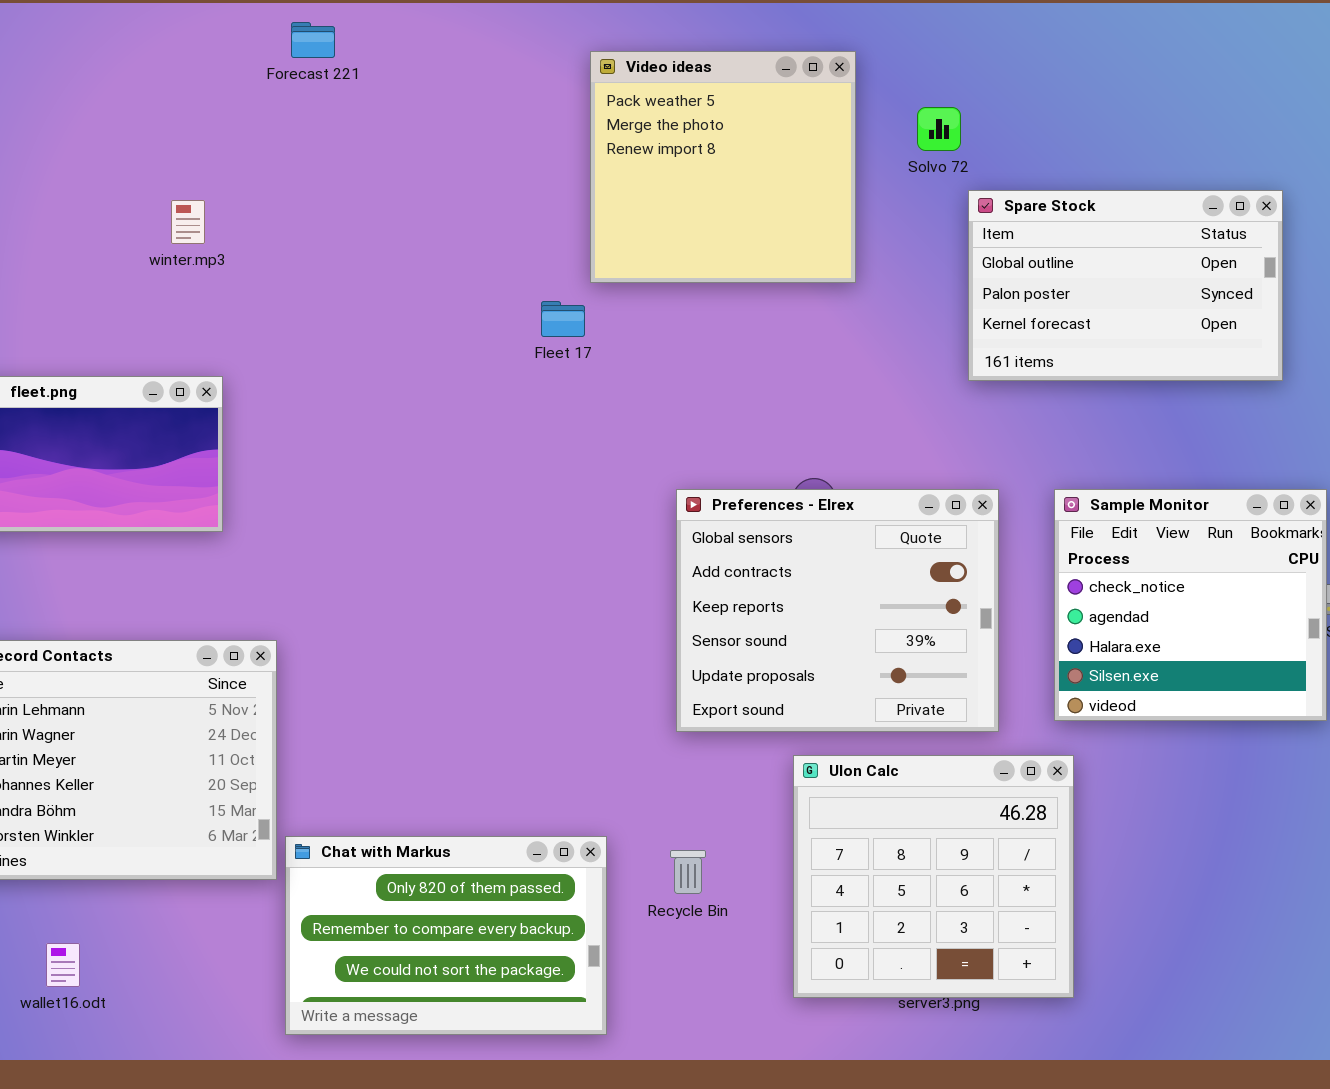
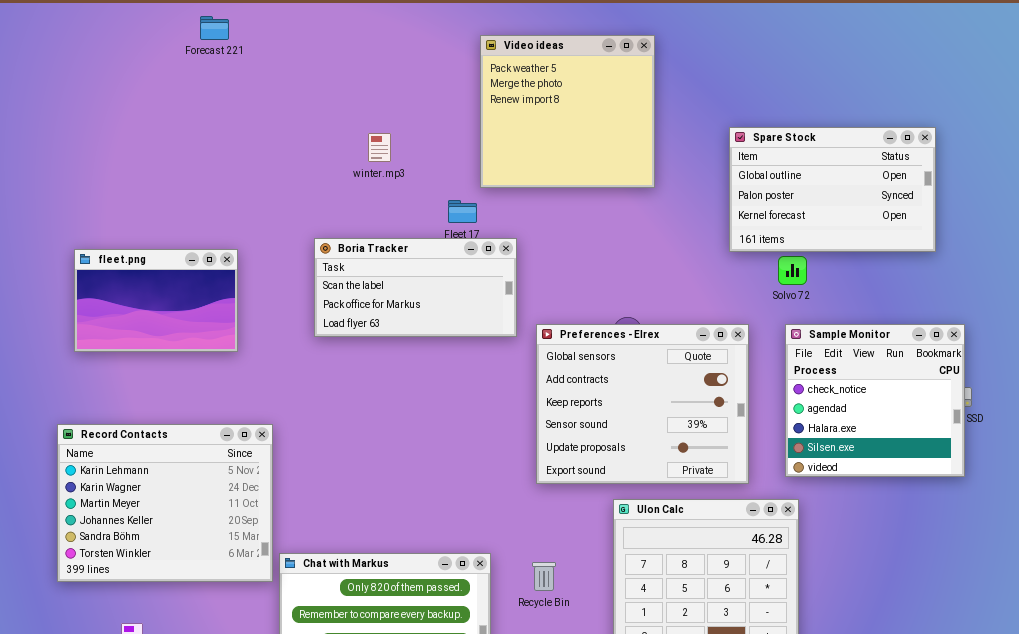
Forecast 221: [291,22,335,58] -> [200,16,229,40], moved
Solvo 72: [917,107,961,151] -> [778,256,807,285], moved
winter.mp3: [171,200,205,244] -> [368,133,391,162], moved
Boria Tracker: none -> [314,238,517,337], opened

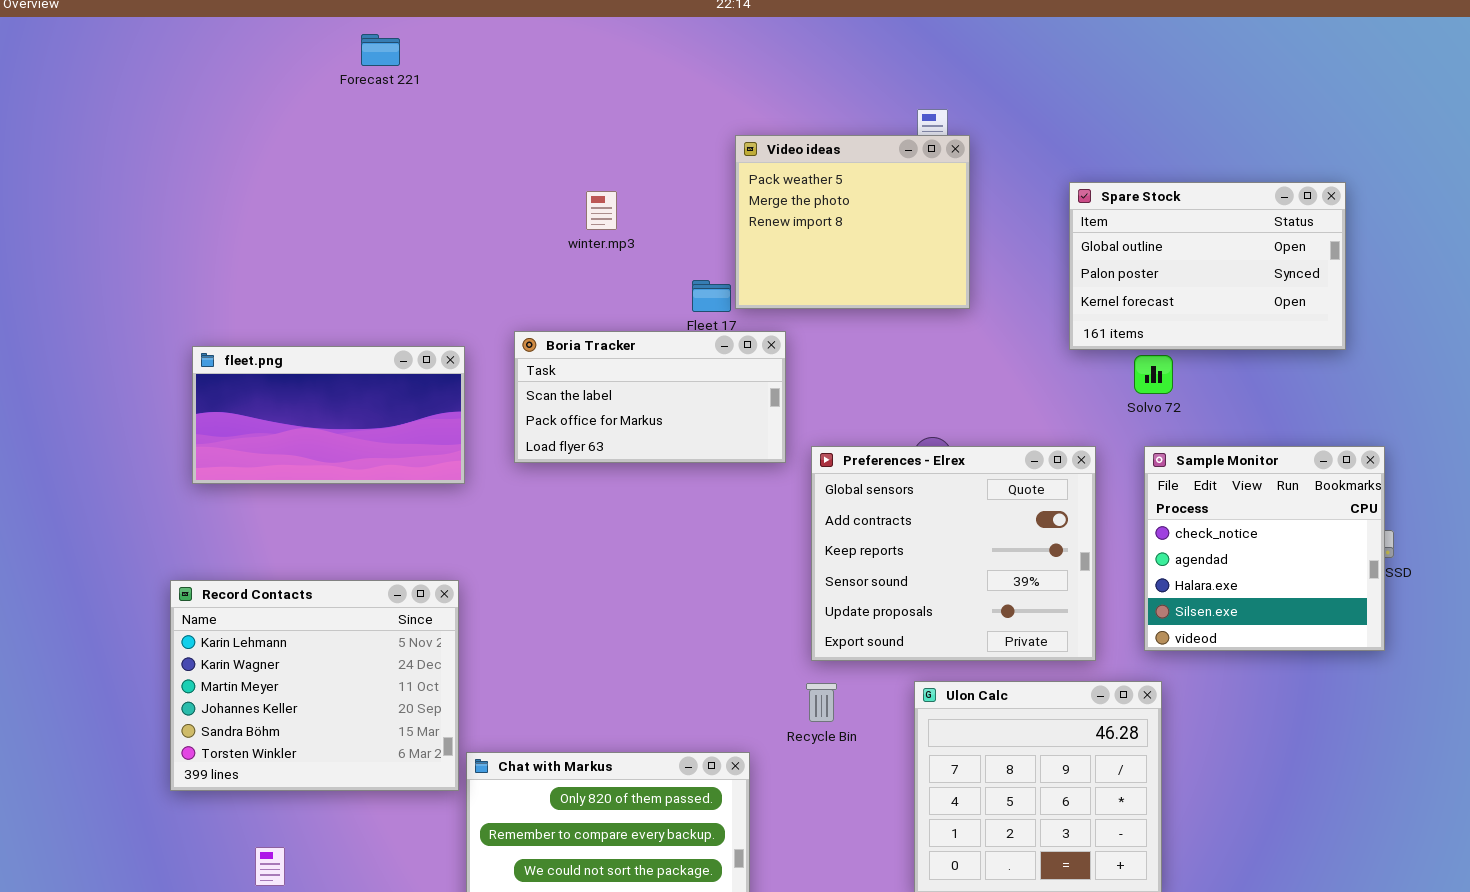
Video ideas: [480,35,655,188] -> [735,135,970,309], moved, resized
fleet.png: [74,249,238,352] -> [192,346,465,484], resized
Recycle Bin: [532,562,556,591] -> [806,683,837,722], moved

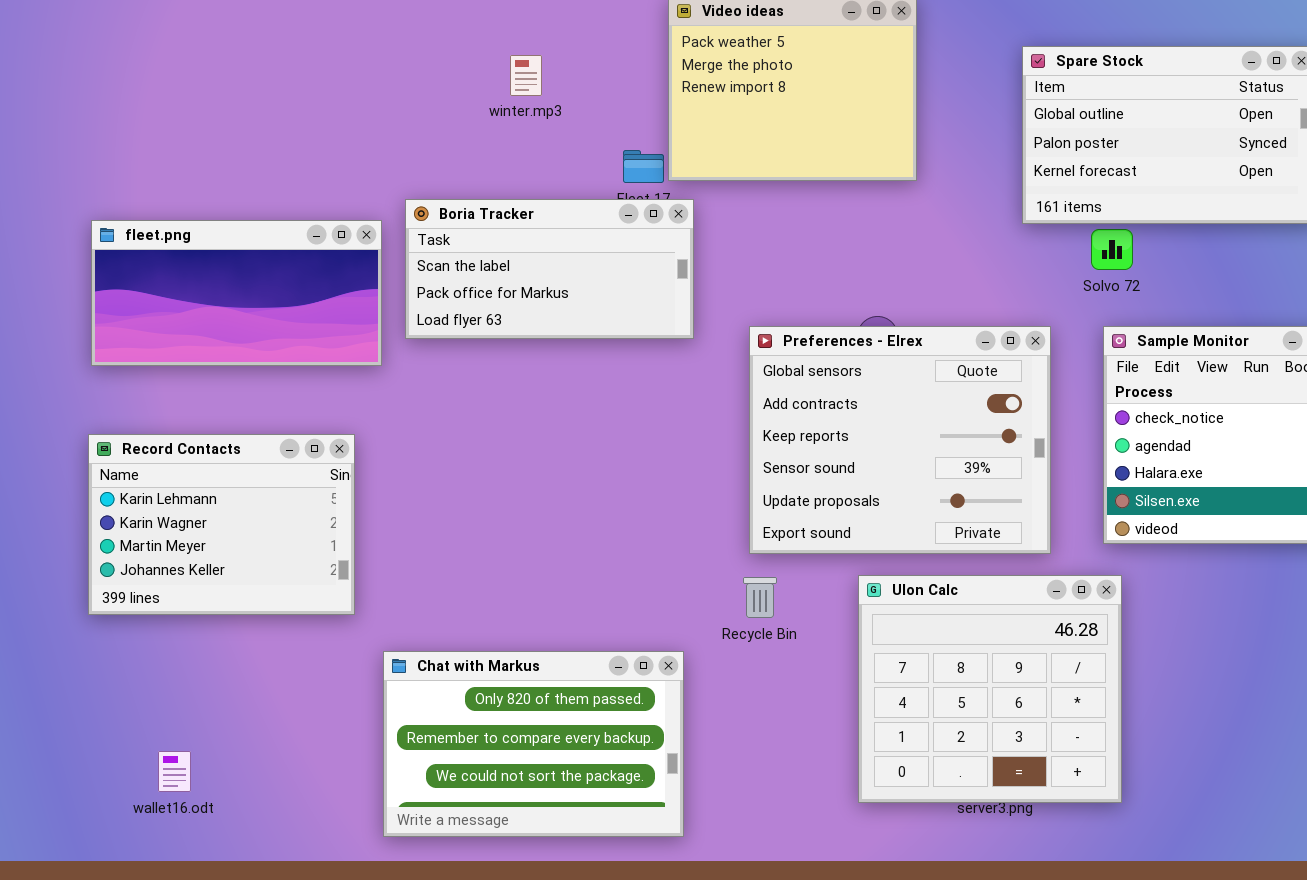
Boria Tracker: [514,331,786,463] -> [405,199,694,339], moved
Record Contacts: [170,580,459,791] -> [88,434,355,615], moved, resized

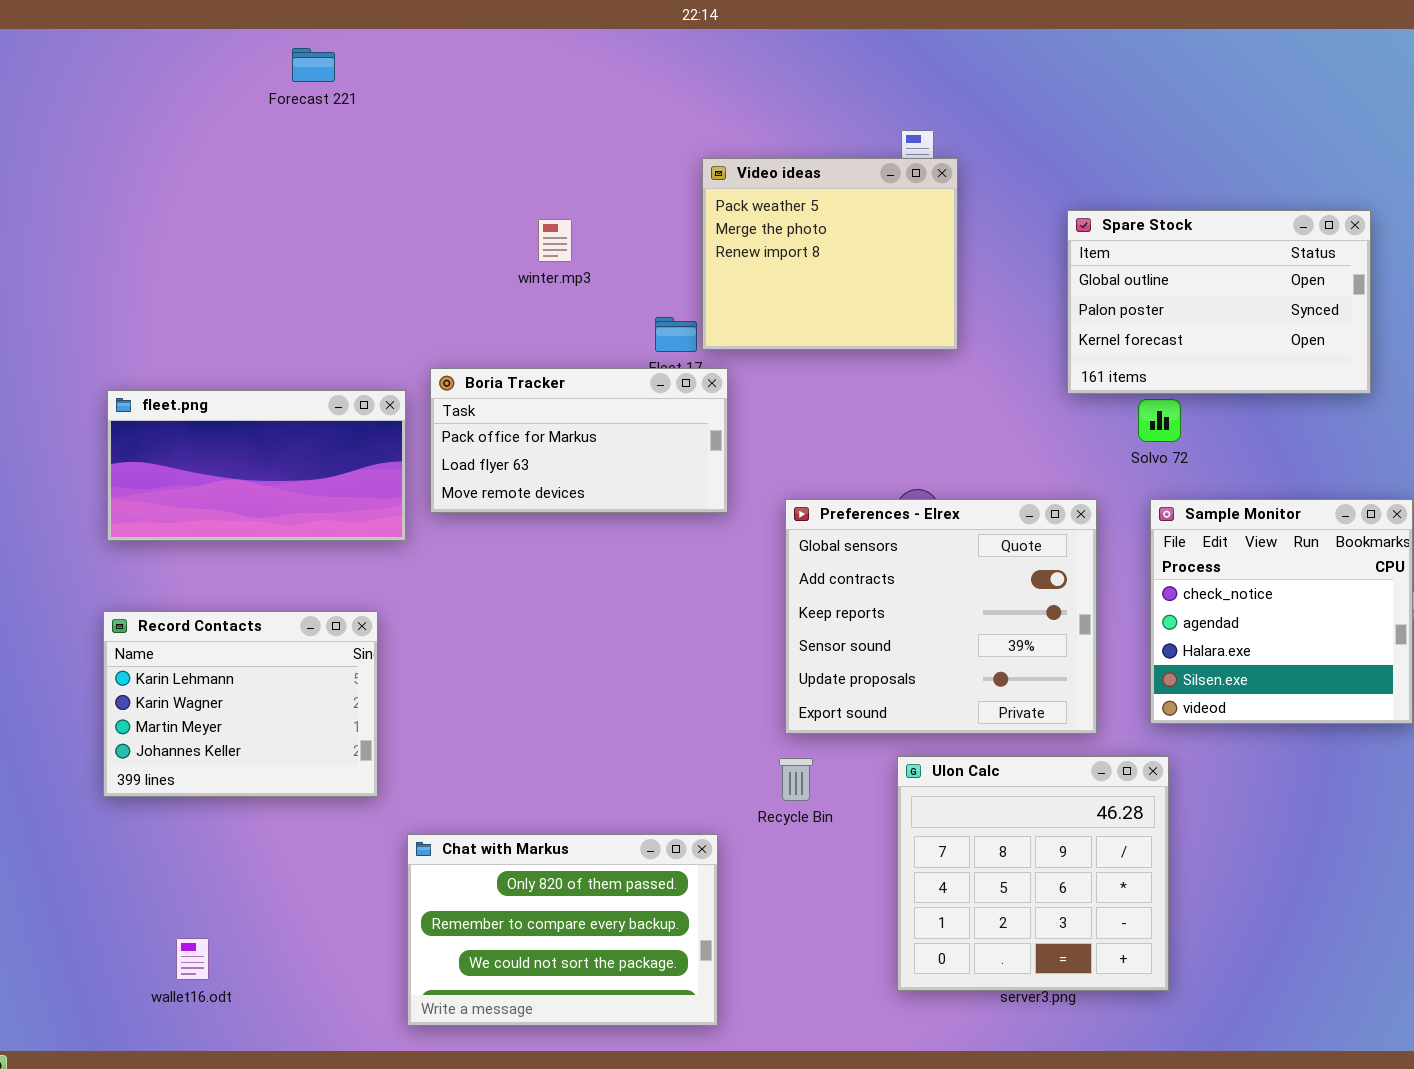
Boria Tracker: [405,199,694,339] -> [430,368,728,513], scrolled down 1 row

